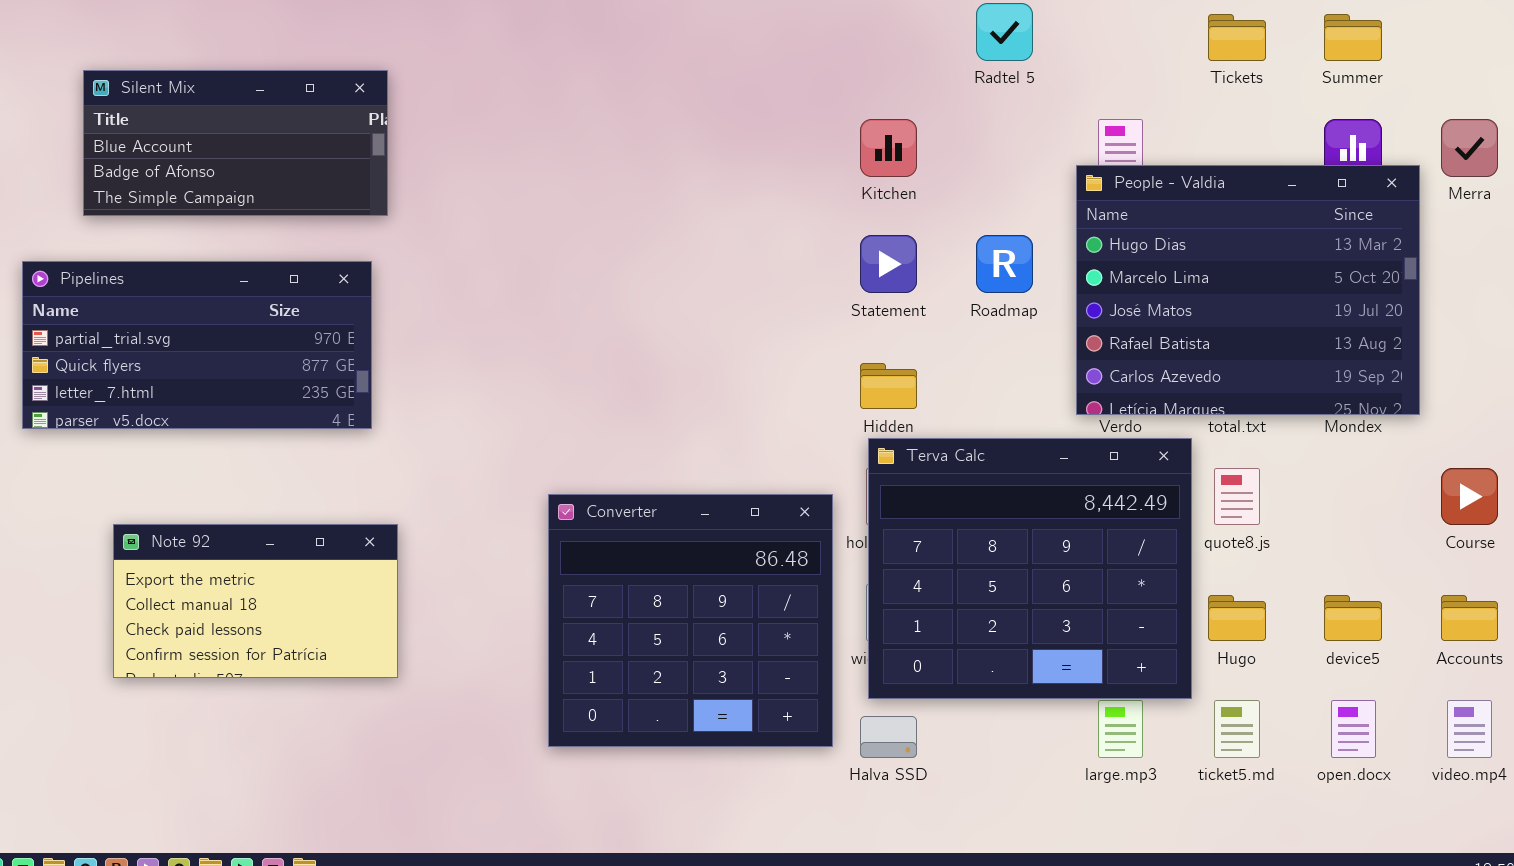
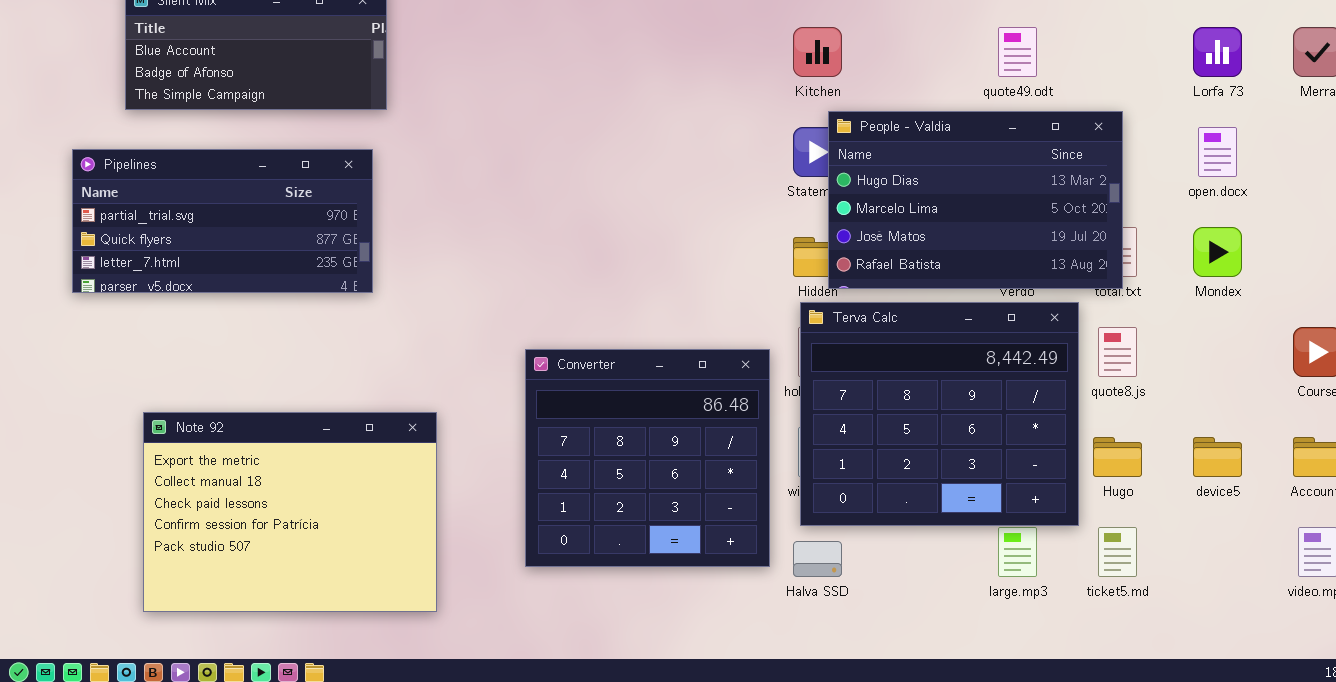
People - Valdia: [1076,165,1420,415] -> [828,111,1123,289], moved, resized
Note 92: [113,524,398,678] -> [143,412,437,612], moved, resized
open.docx: [1331,700,1376,758] -> [1198,127,1237,177], moved

